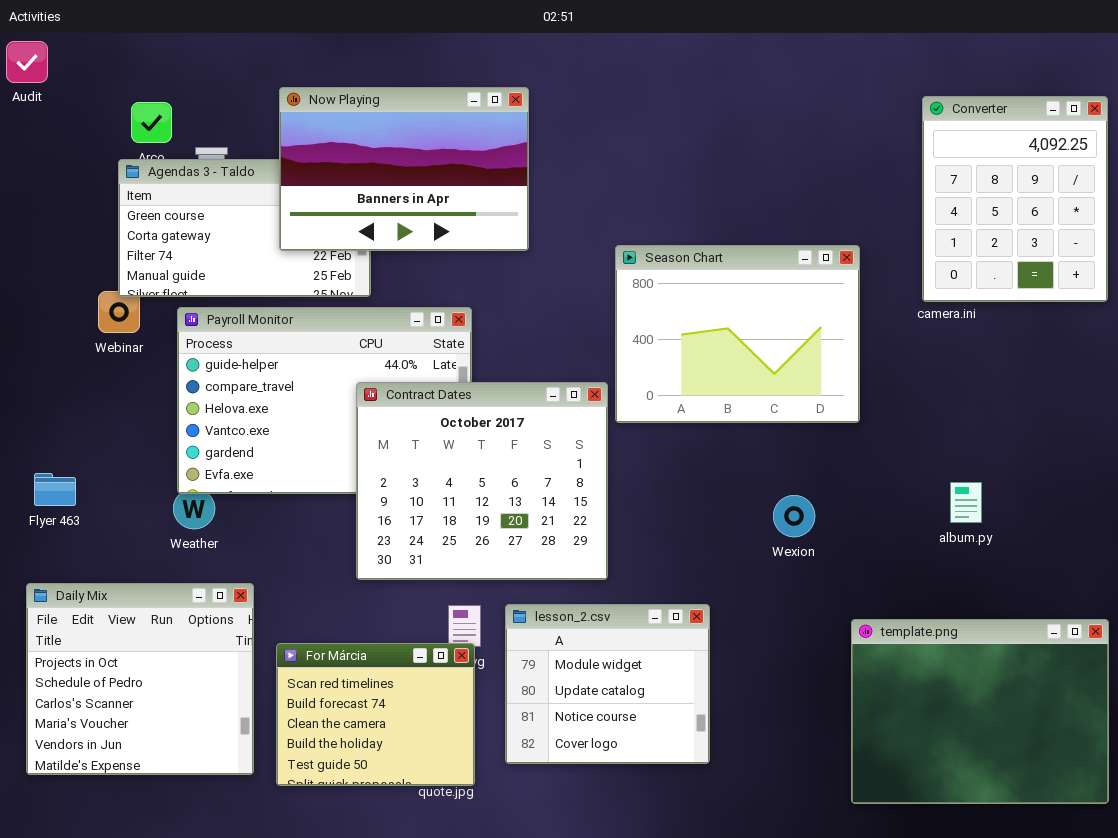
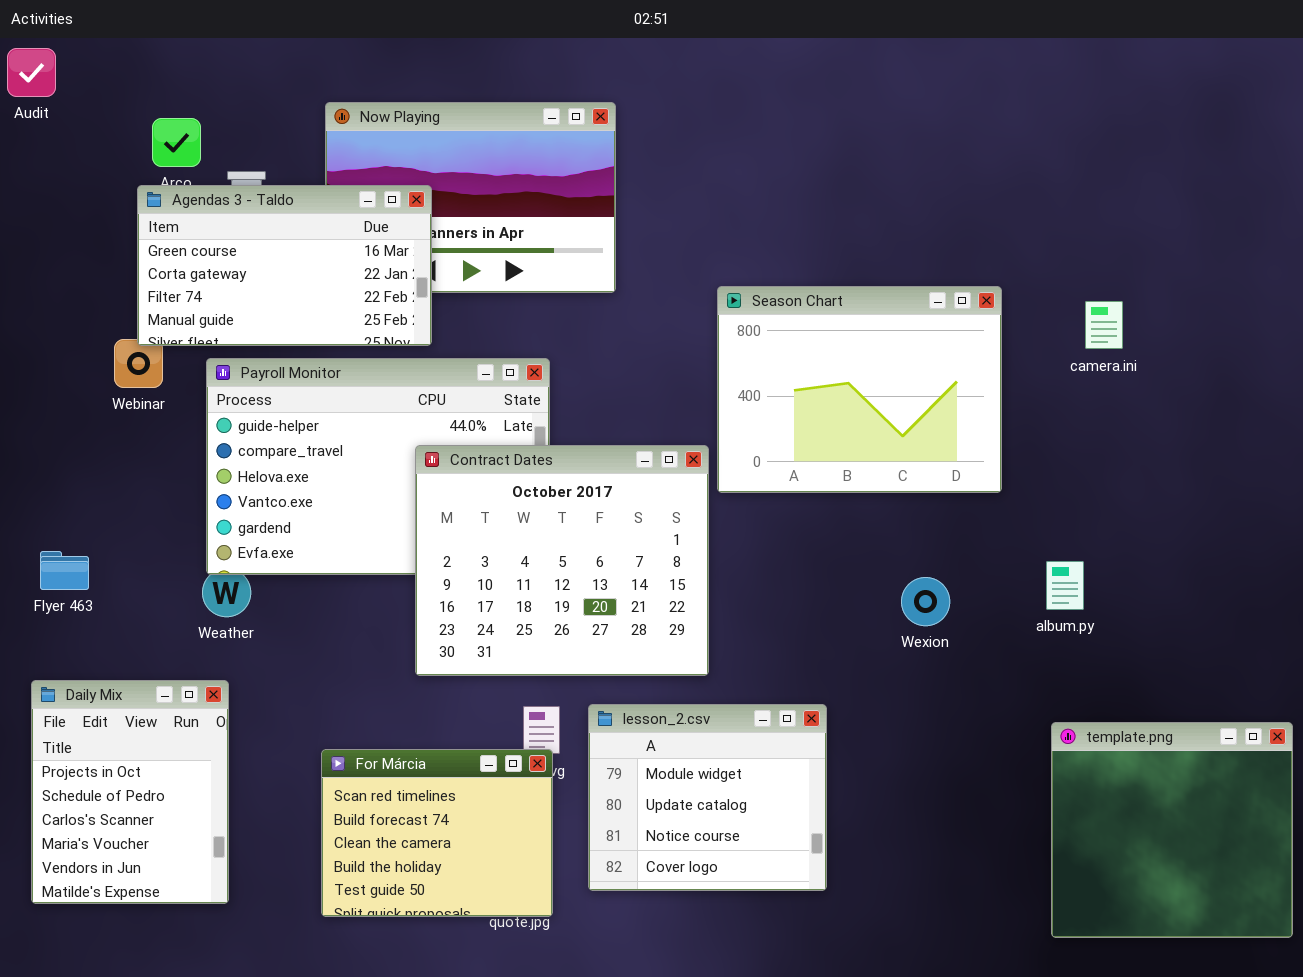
Converter: [922,96,1108,302] -> none, closed
Agendas 3 - Taldo: [118,159,371,297] -> [137,185,432,346], raised
album.py: [950,482,982,523] -> [1046,561,1084,610], moved
Daily Mix: [26,583,254,775] -> [31,680,229,904], resized
template.png: [851,619,1109,804] -> [1051,722,1293,938], resized

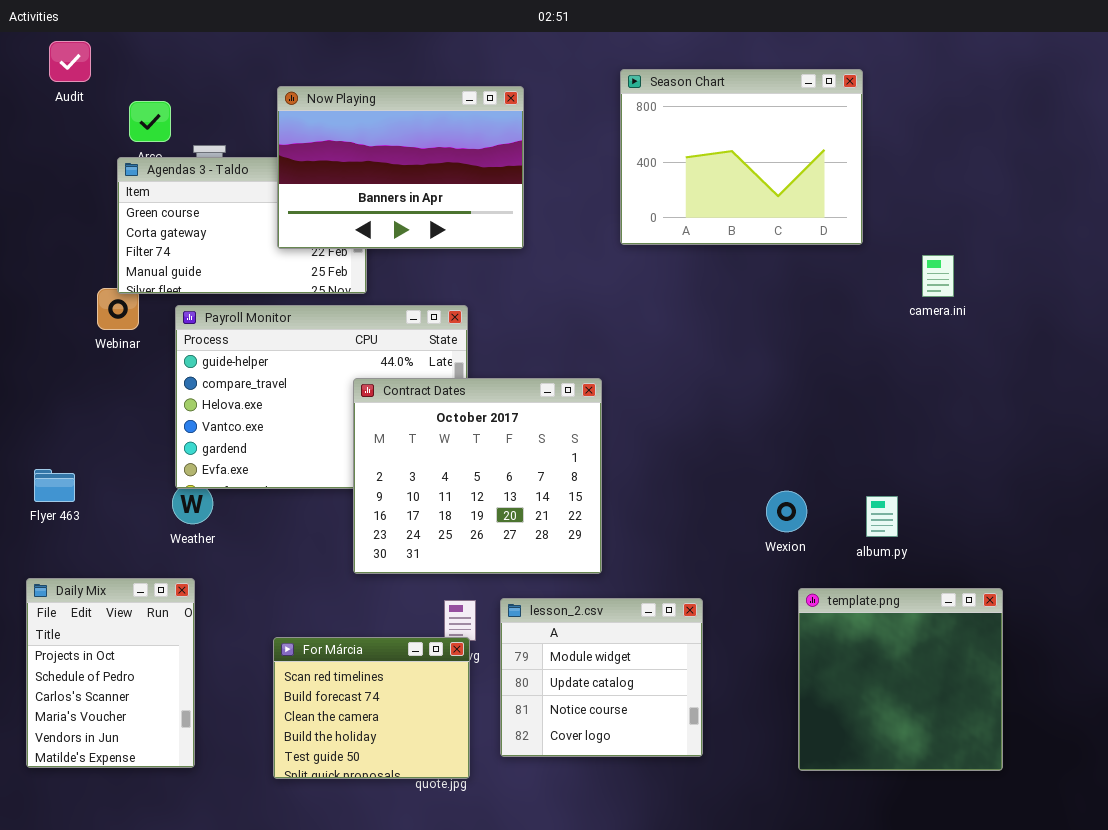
Audit: [7,48,56,97] -> [49,41,91,82], moved
Now Playing: [325,102,616,293] -> [277,86,524,249], raised
Season Chart: [717,286,1002,493] -> [620,69,863,245], moved
album.py: [1046,561,1084,610] -> [866,496,898,537], moved
template.png: [1051,722,1293,938] -> [798,588,1003,771], moved

